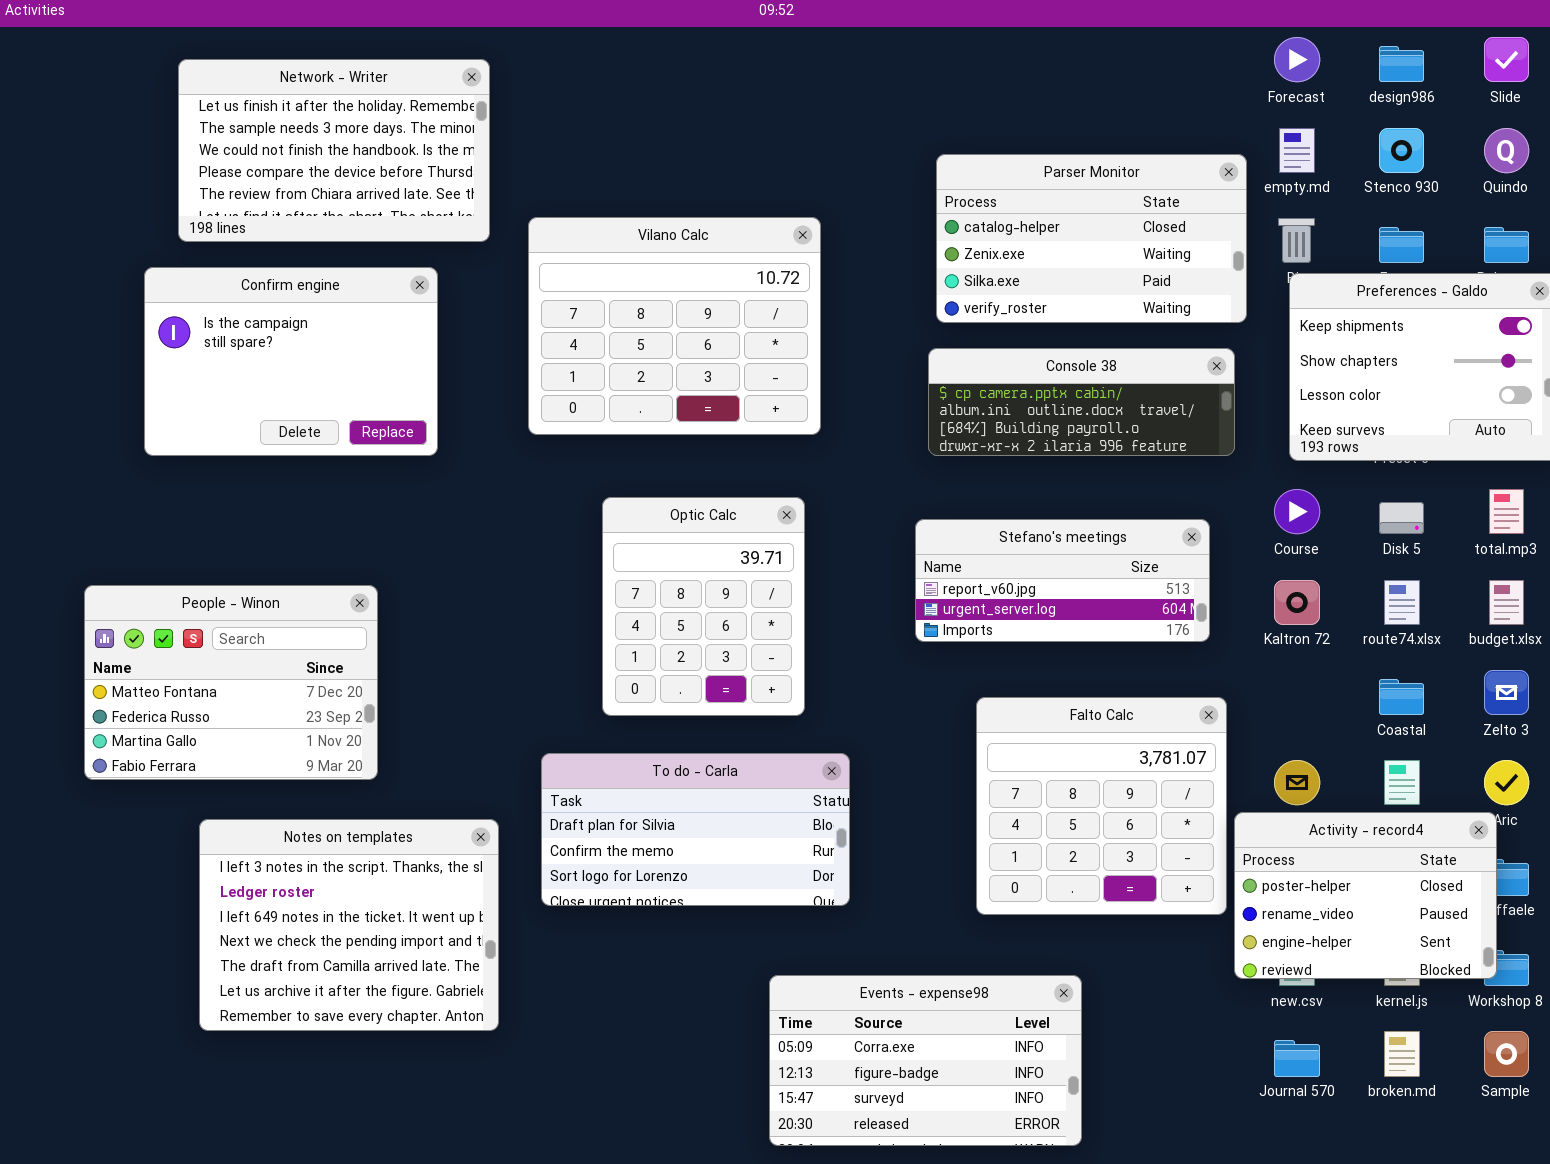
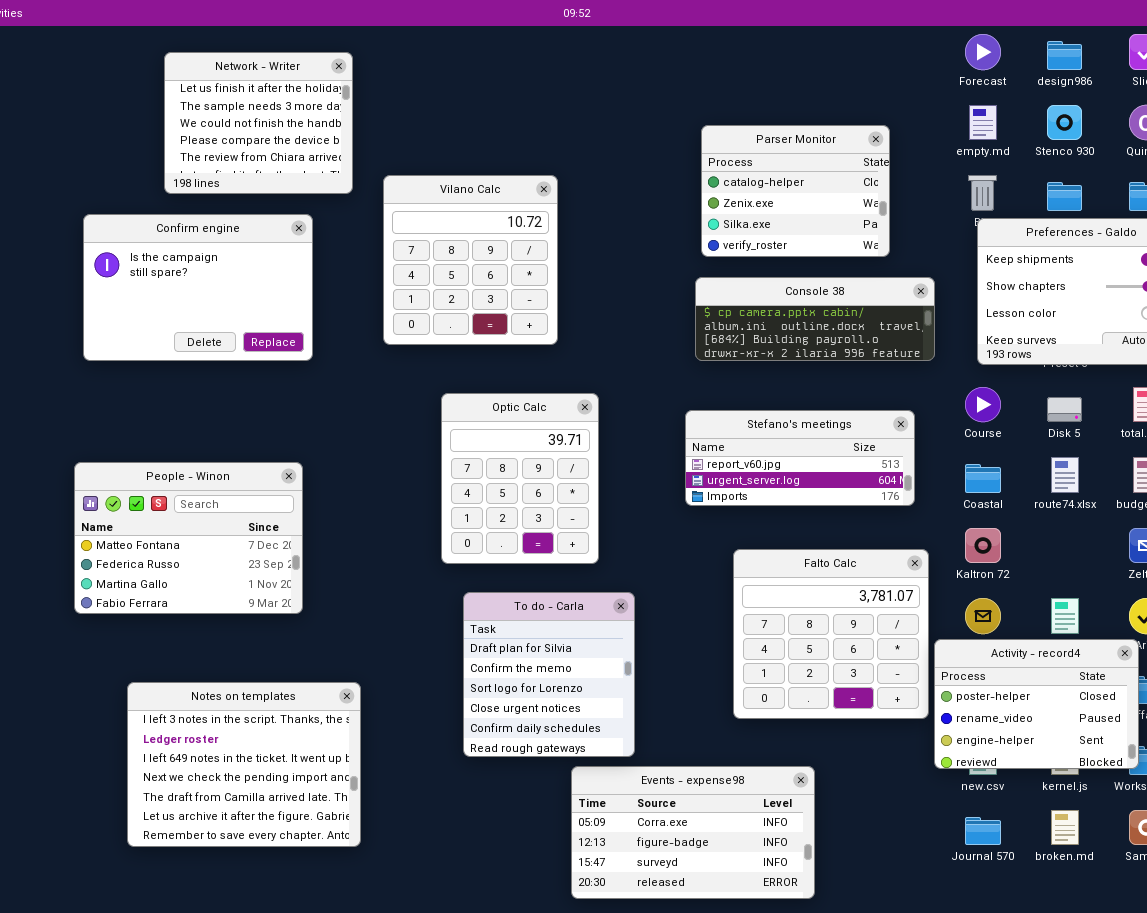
Network - Writer: [178,59,490,242] -> [164,52,353,194], resized
Parser Monitor: [936,154,1247,323] -> [701,125,890,257], resized
Vilano Calc: [528,217,821,435] -> [383,175,558,345], resized
Kaltron 72: [1274,580,1320,625] -> [965,528,1001,563], moved
People - Winon: [84,585,378,780] -> [74,462,303,614], moved
Coastal: [1379,679,1424,715] -> [965,464,1001,493], moved
To do - Carla: [541,753,850,906] -> [463,592,635,757], resized
Notes on templates: [199,819,499,1031] -> [127,682,361,847], moved

